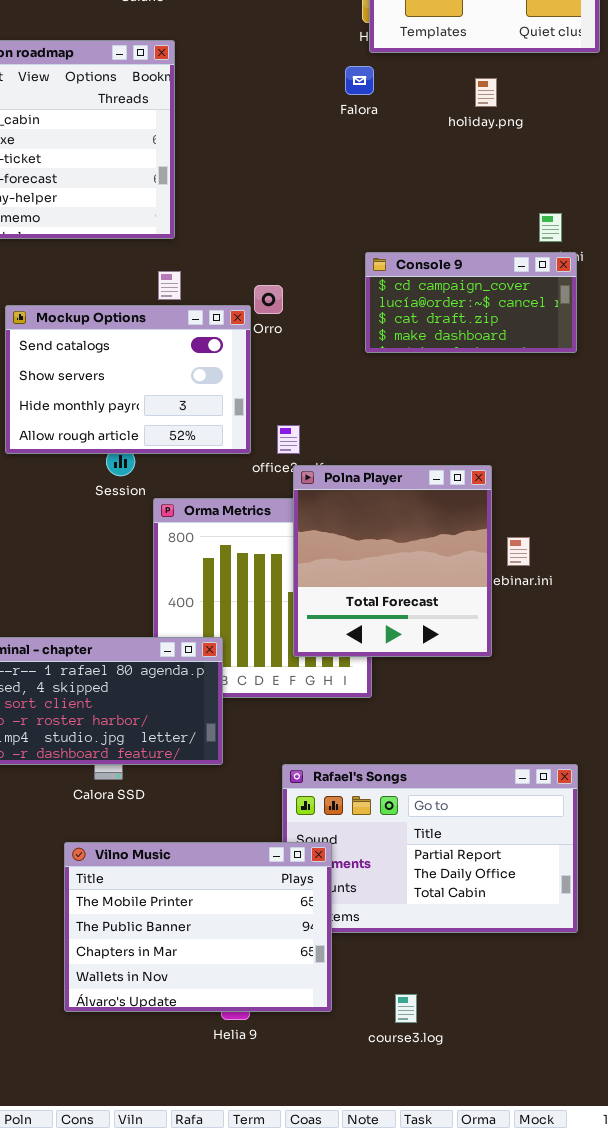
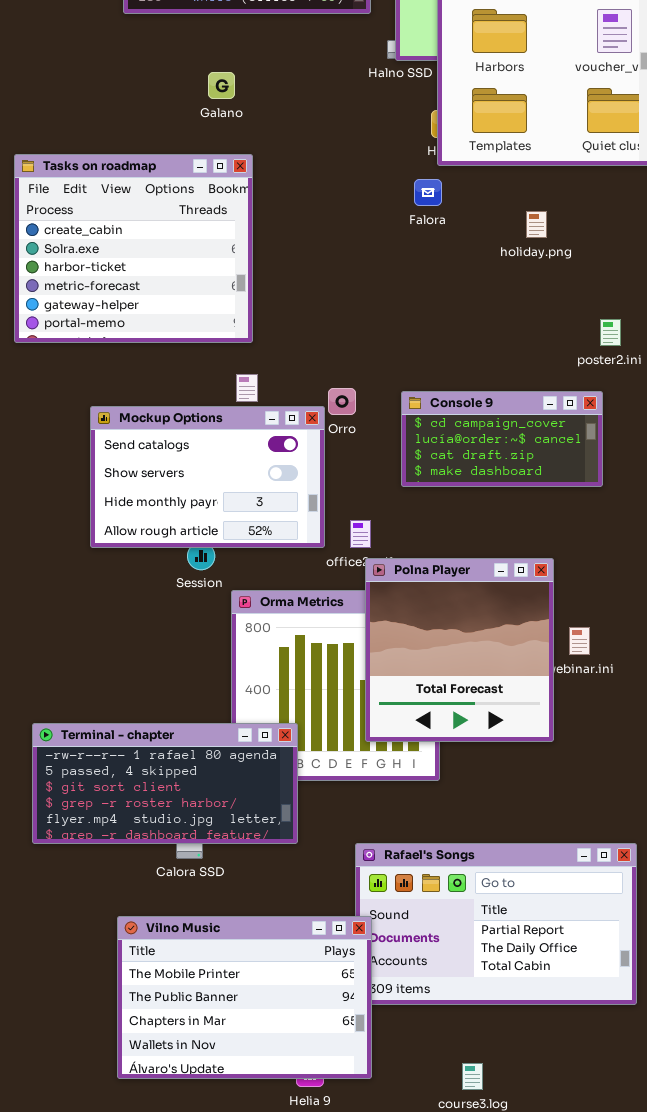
holiday.png: [475,78,497,107] -> [526,211,547,238], moved
Console 9: [365,252,577,353] -> [401,391,603,487], moved
Vilno Music: [64,842,332,1012] -> [117,916,372,1079], moved

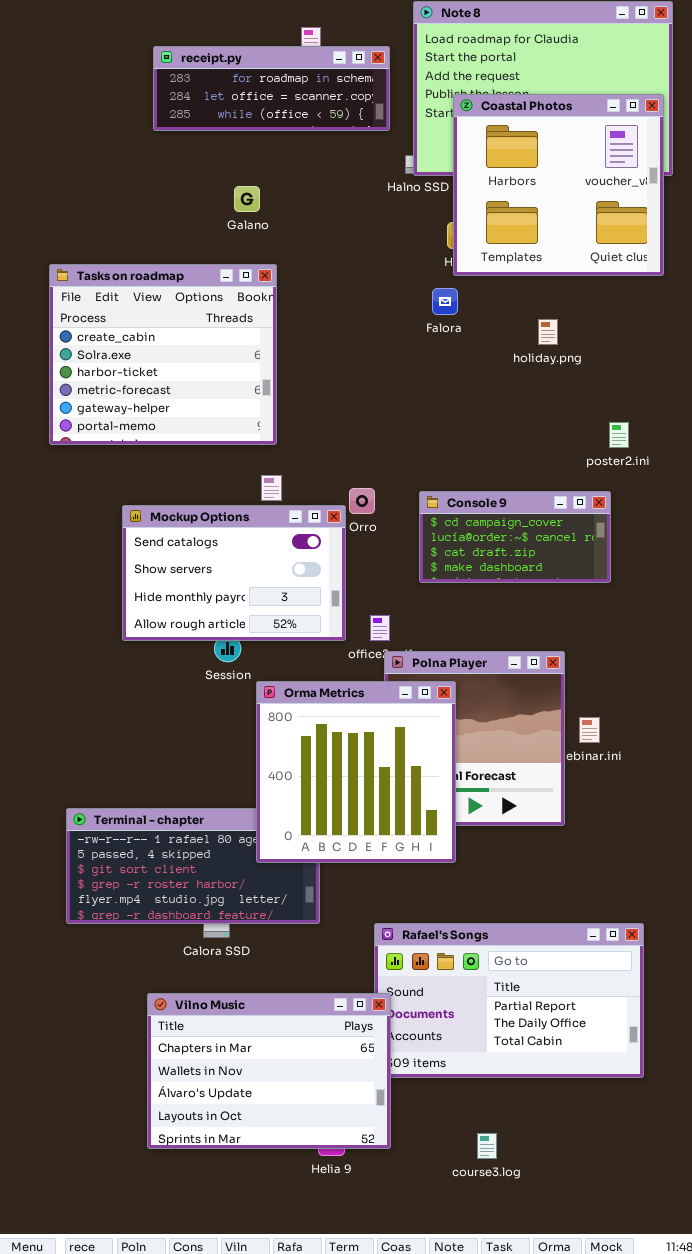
Orma Metrics: [231,590,440,781] -> [256,681,456,863], raised
Vilno Music: [117,916,372,1079] -> [147,993,391,1149], scrolled down 2 rows

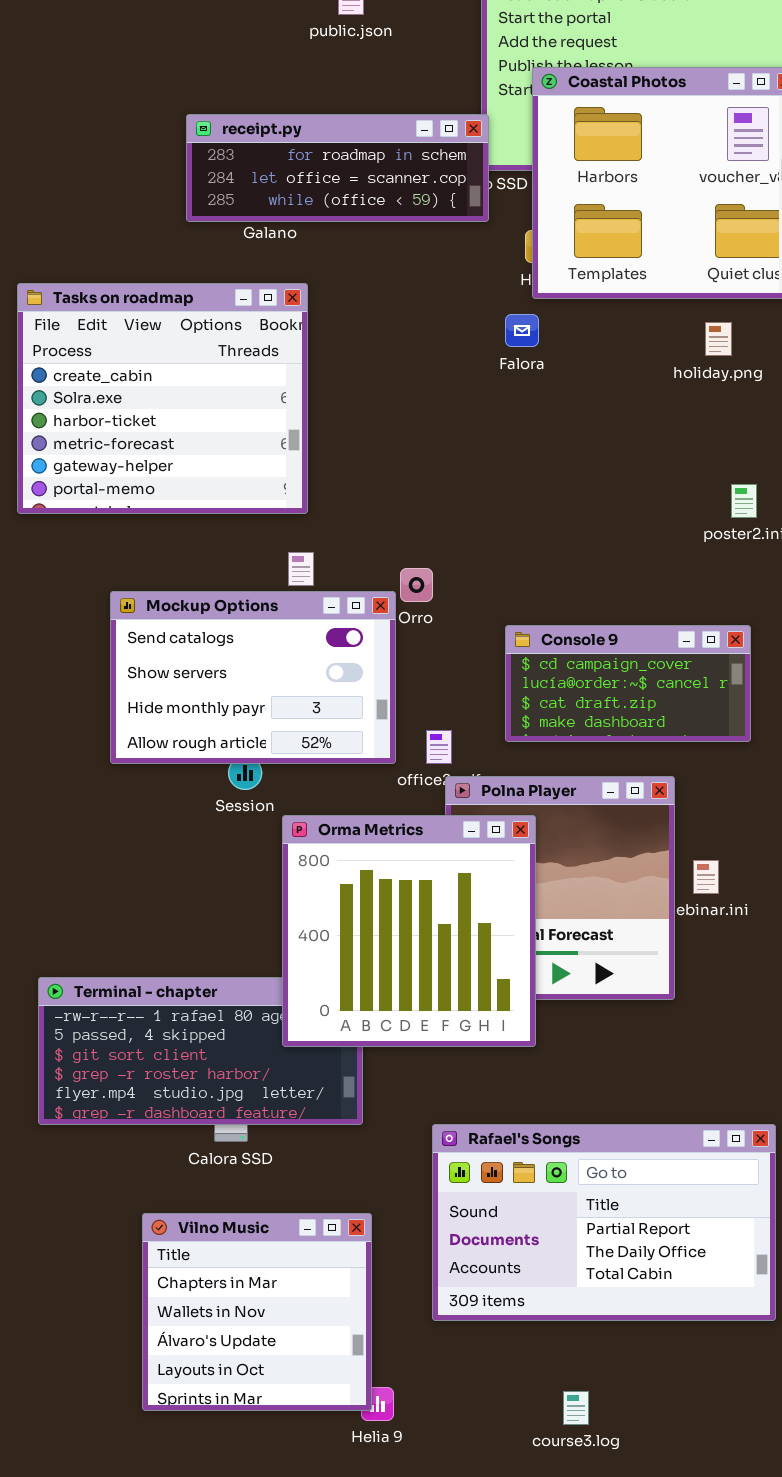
receipt.py: [153,46,390,131] -> [186,114,489,222], moved
holiday.png: [538,319,558,345] -> [705,322,732,356], moved
Console 9: [419,491,611,583] -> [505,625,751,742], moved
Vilno Music: [147,993,391,1149] -> [142,1213,372,1411], resized

